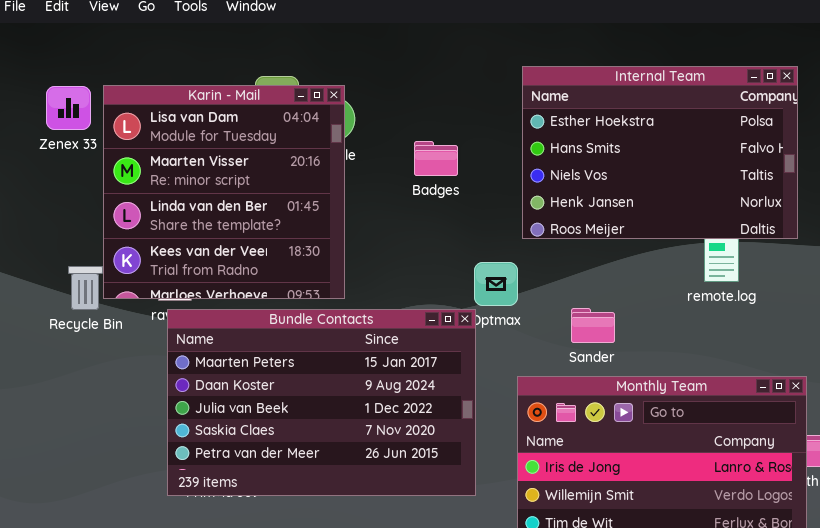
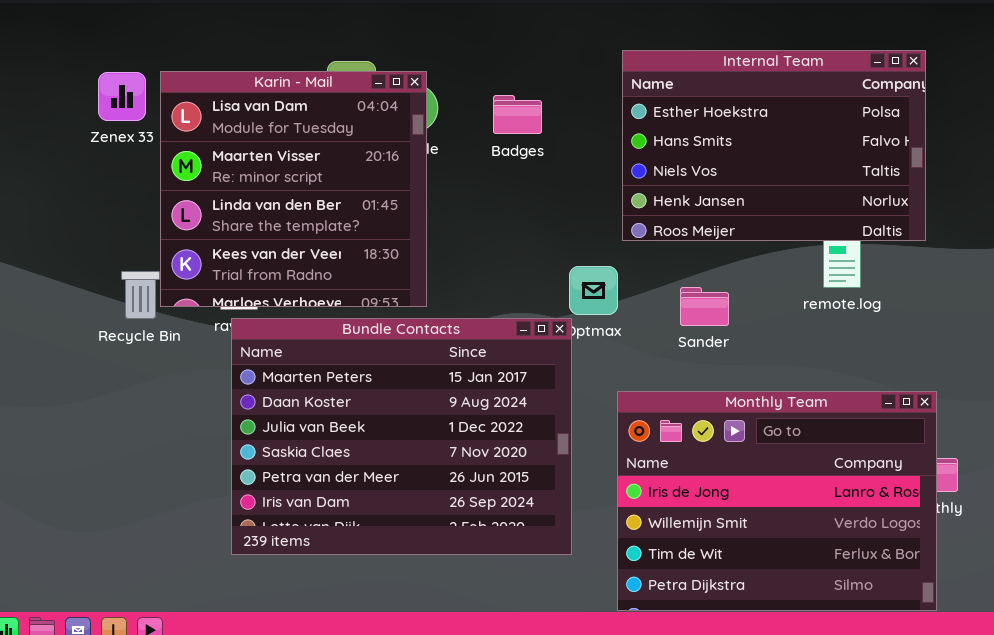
Badges: [414,141,458,176] -> [493,95,542,134], moved
Sander: [571,308,615,343] -> [680,287,729,326], moved
Bundle Contacts: [167,309,476,496] -> [231,318,572,555], resized

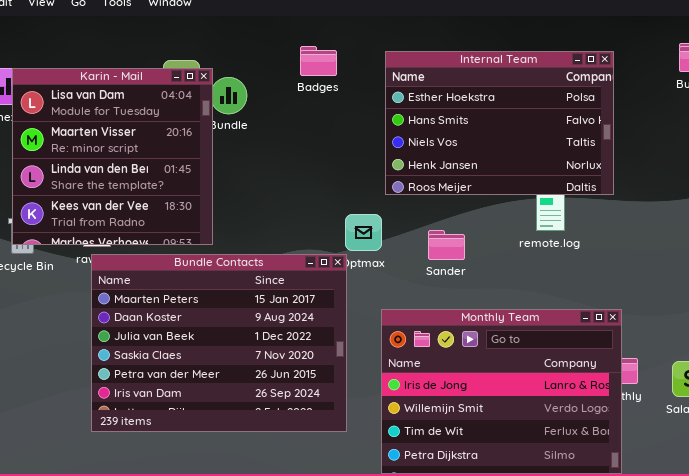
Karin - Mail: [160,71,427,307] -> [12,68,213,245], moved
Badges: [493,95,542,134] -> [300,46,337,76], moved

